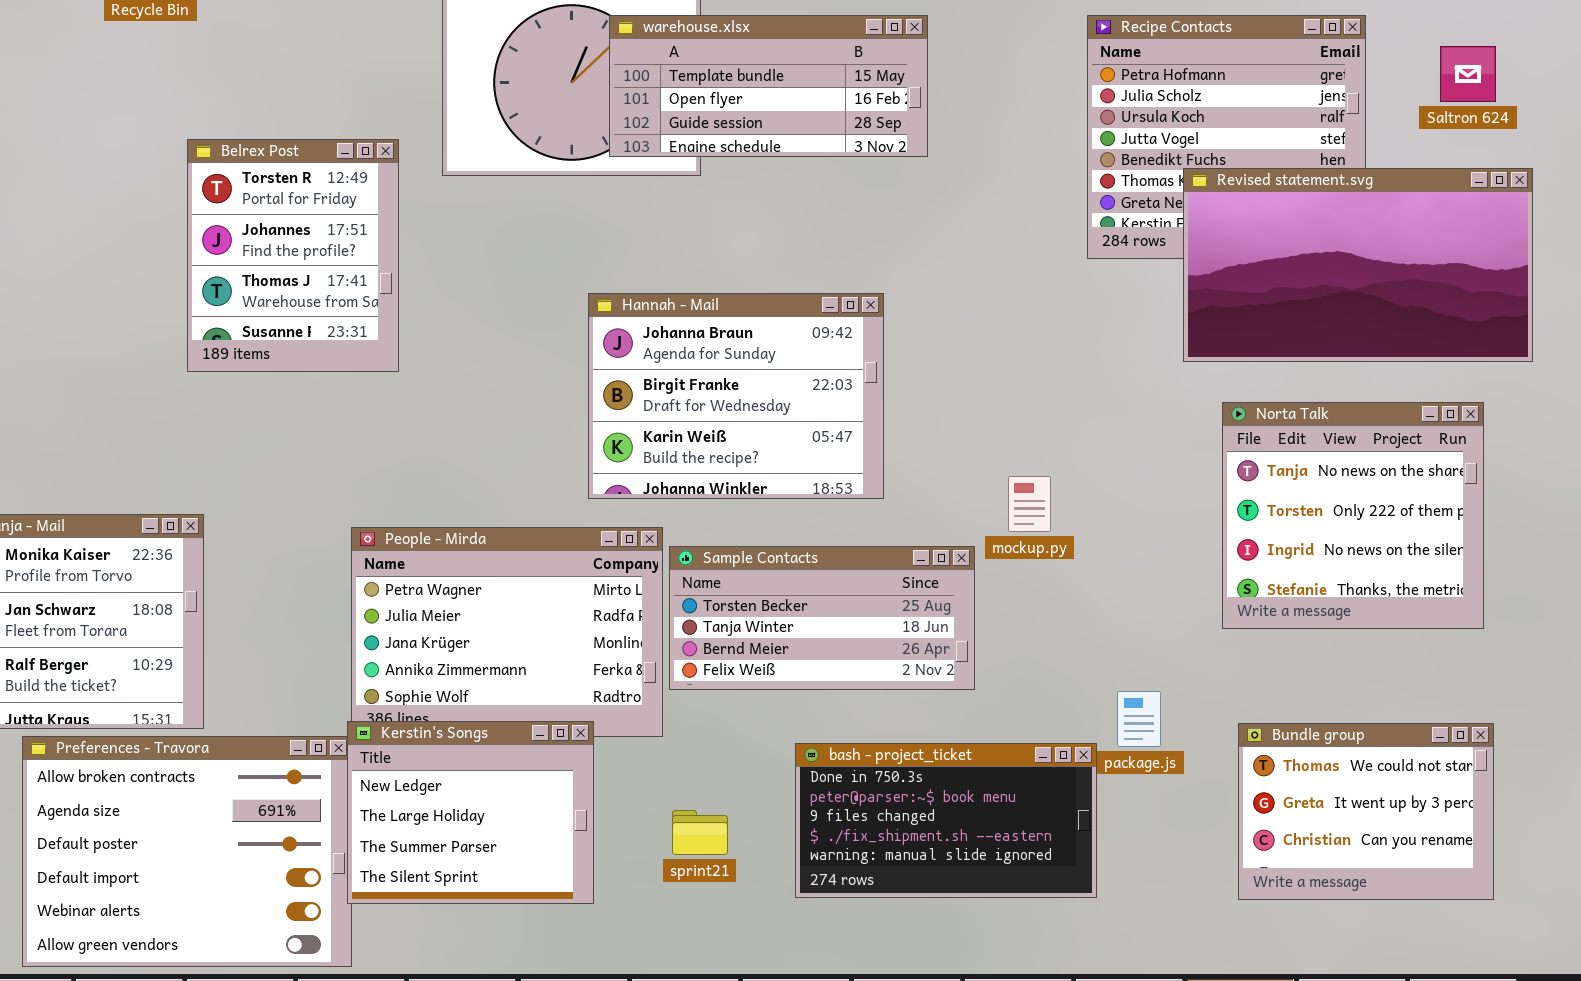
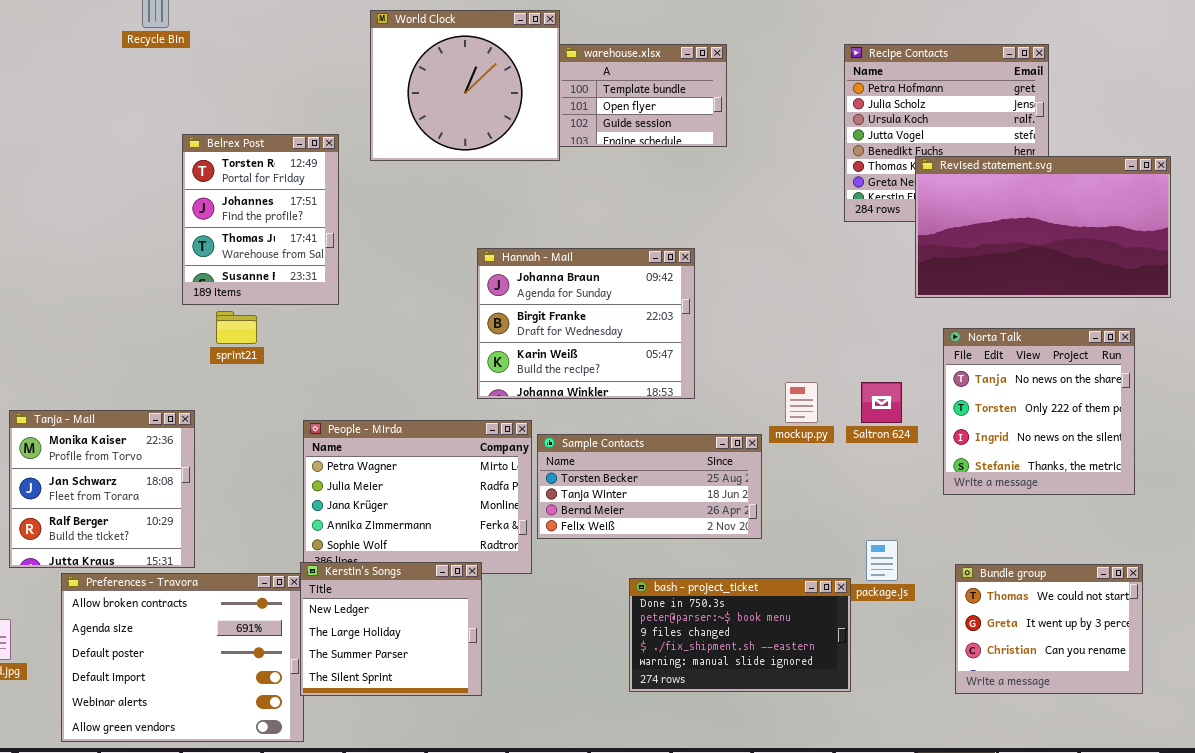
warehouse.xlsx: [609,15,928,157] -> [559,44,727,147], resized
Saltron 624: [1440,46,1496,102] -> [861,382,902,423], moved
sprint21: [672,810,728,855] -> [216,311,257,344], moved

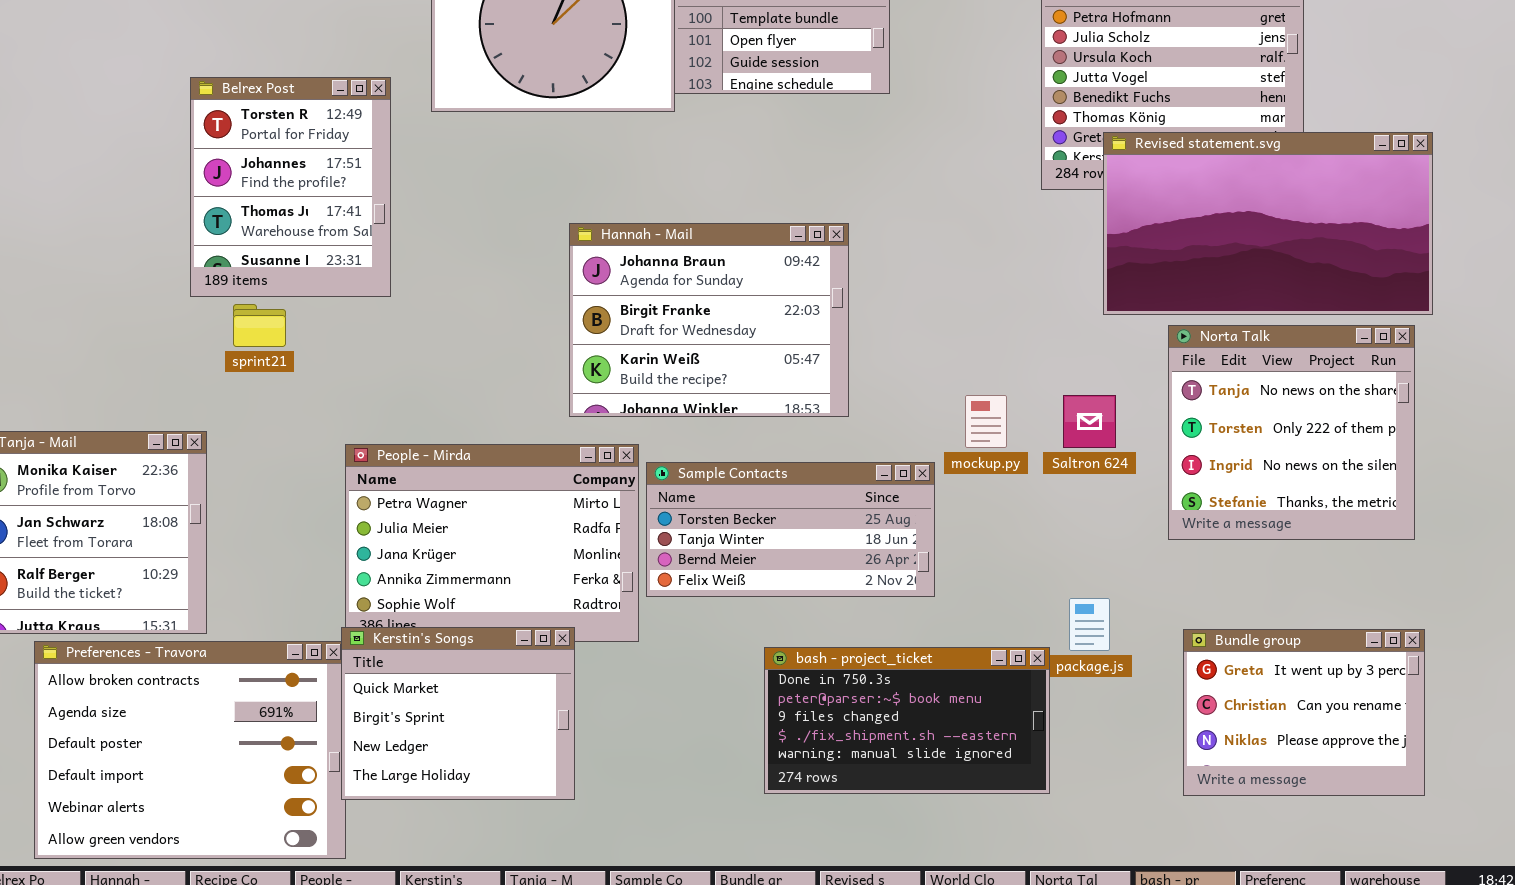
Revised statement.svg: [915,156,1171,298] -> [1103,132,1433,315], moved
Kerstin's Songs: [300,562,482,696] -> [341,627,575,800], scrolled up 2 rows
Bundle group: [955,564,1143,694] -> [1183,629,1425,796], scrolled down 1 row

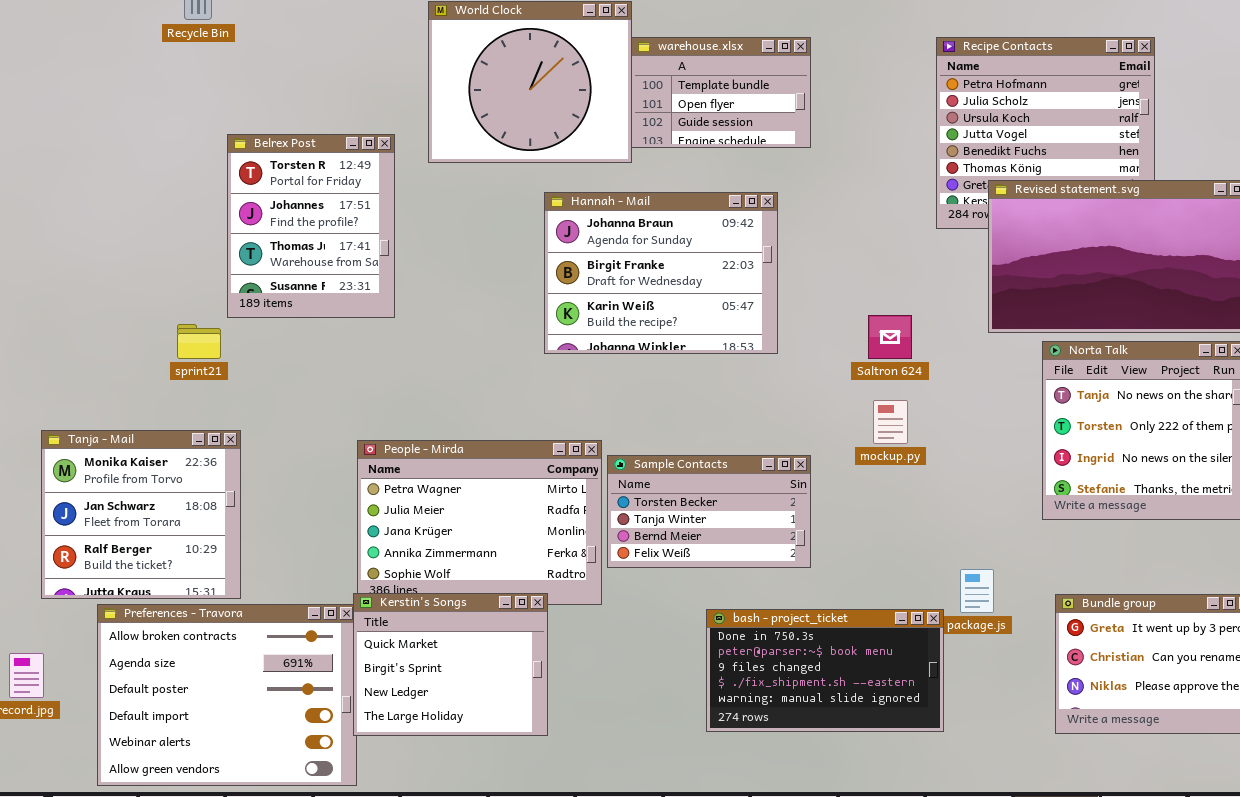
Hannah - Mail: [569,223,849,417] -> [544,192,778,354], moved
sprint21: [233,304,286,347] -> [177,324,221,359], moved
Saltron 624: [1063,395,1116,448] -> [868,315,912,359], moved
Sample Contacts: [646,462,935,597] -> [607,455,811,568], resized

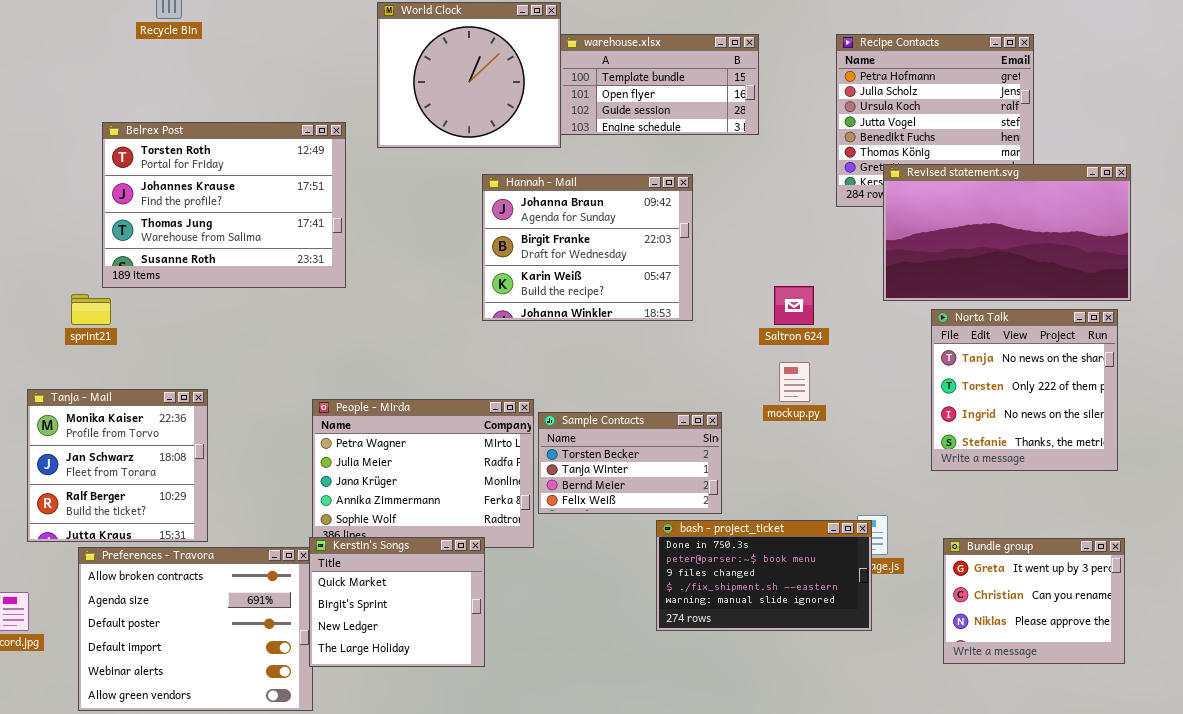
warehouse.xlsx: [631,37,811,148] -> [560,34,759,135], resized
Belrex Post: [227,134,395,318] -> [102,122,346,288], resized
sprint21: [177,324,221,359] -> [71,294,111,325], moved
bash - project_ticket: [706,609,944,732] -> [656,520,872,631], moved

